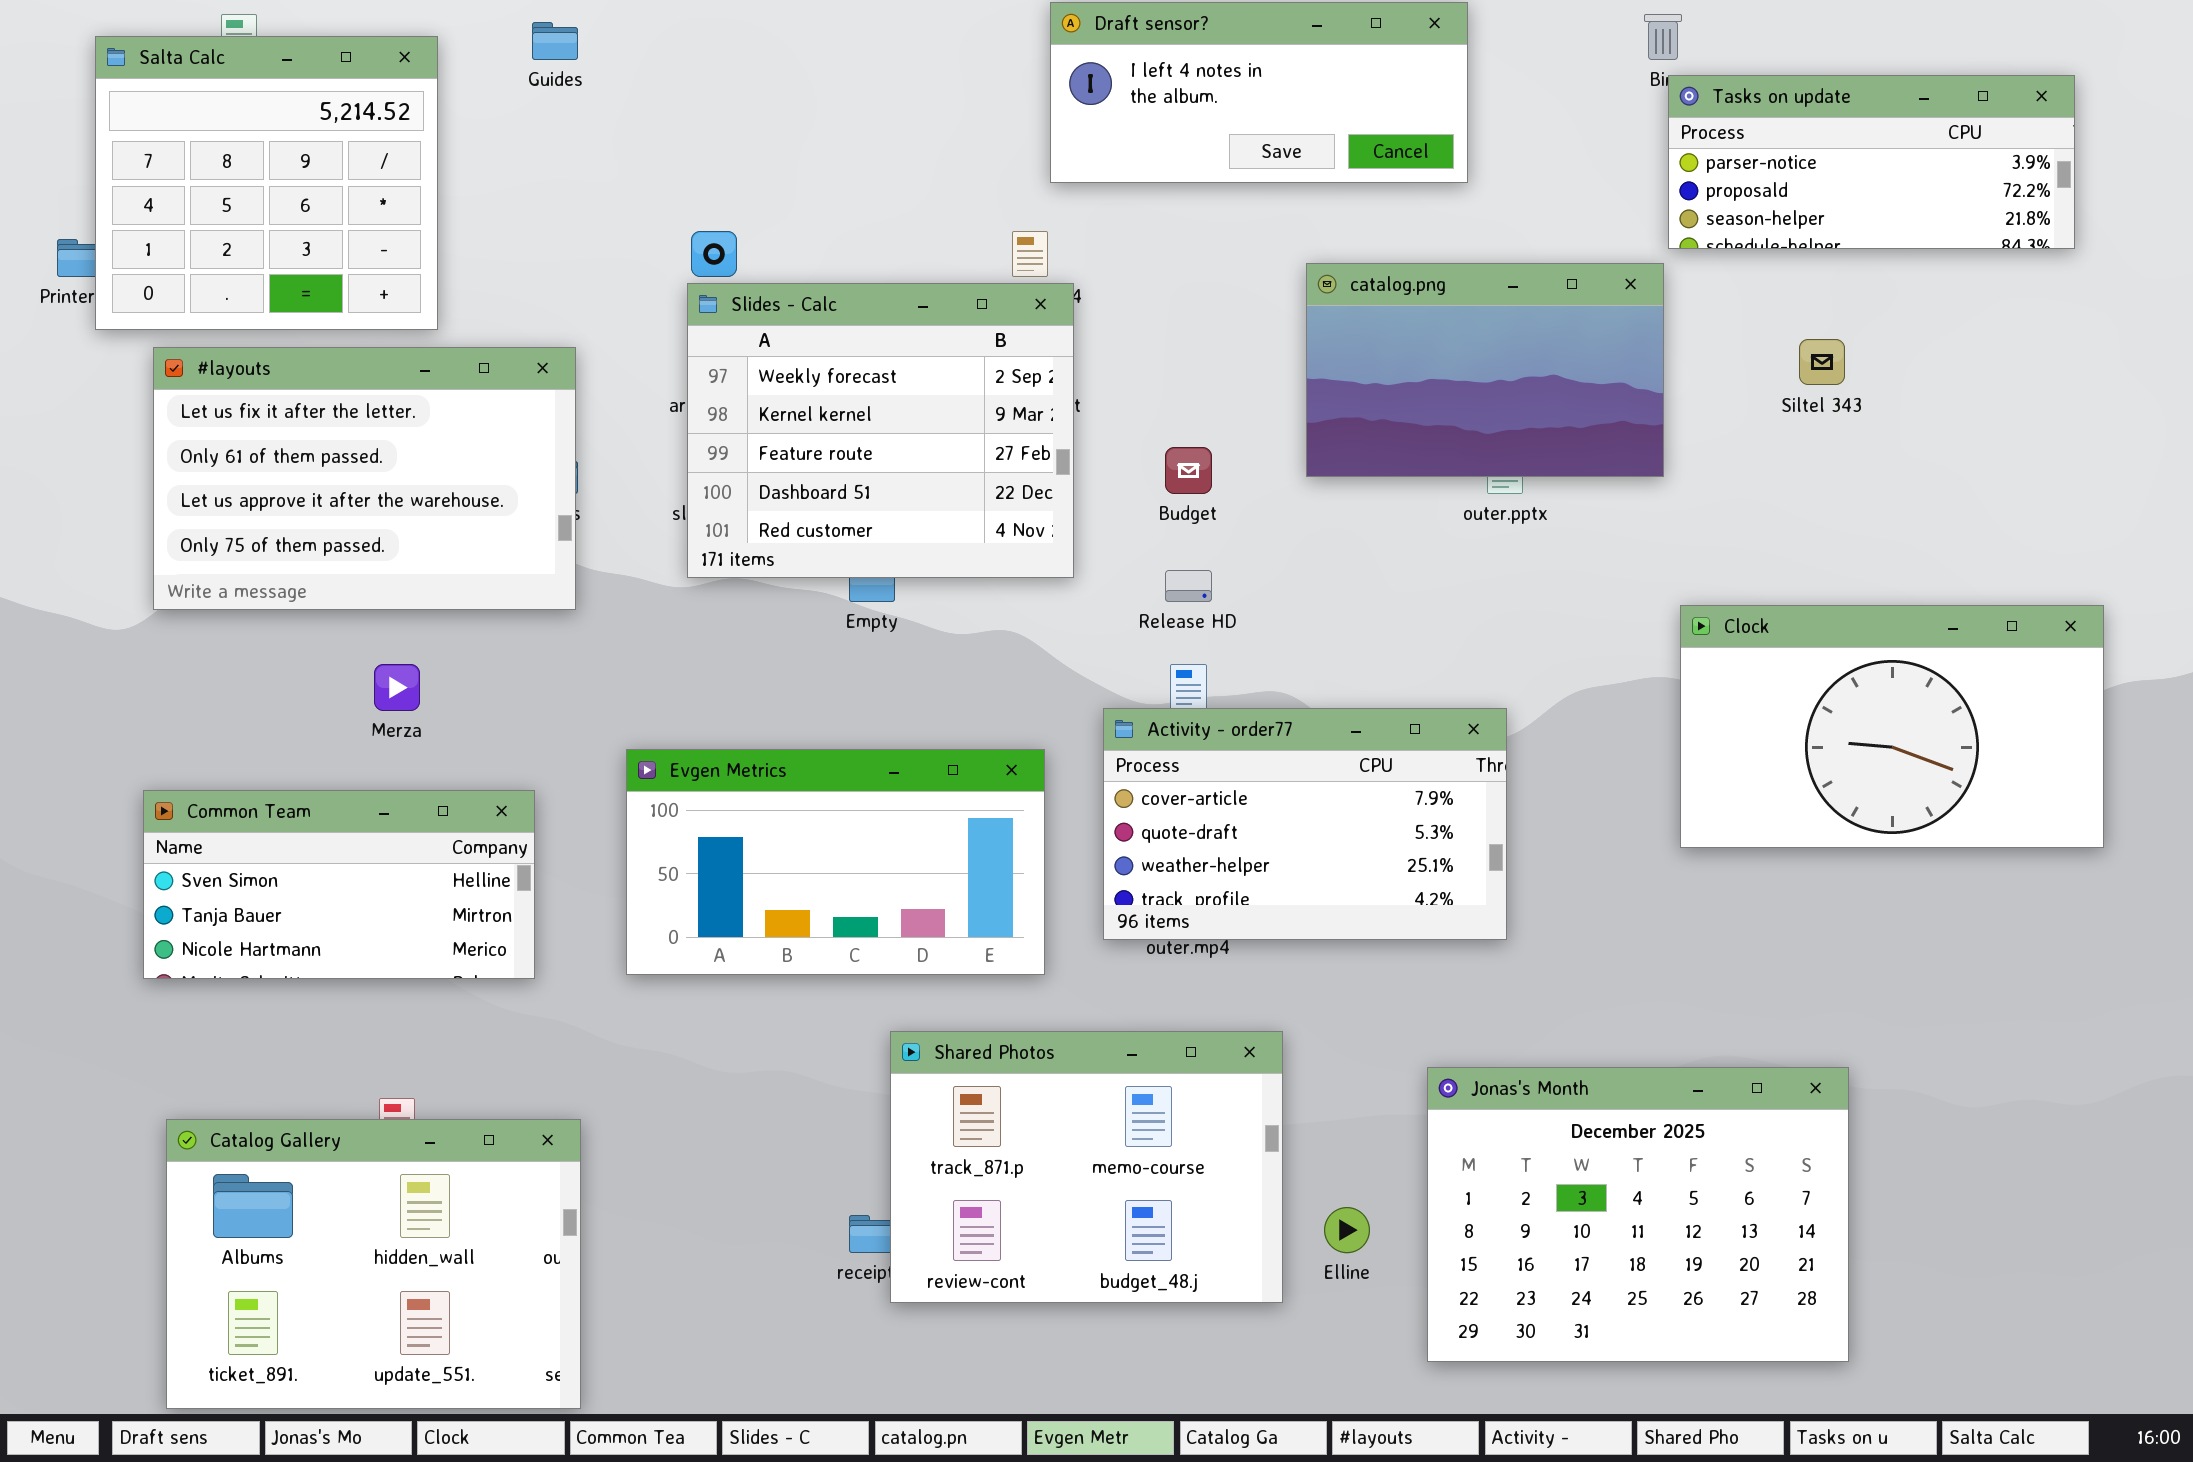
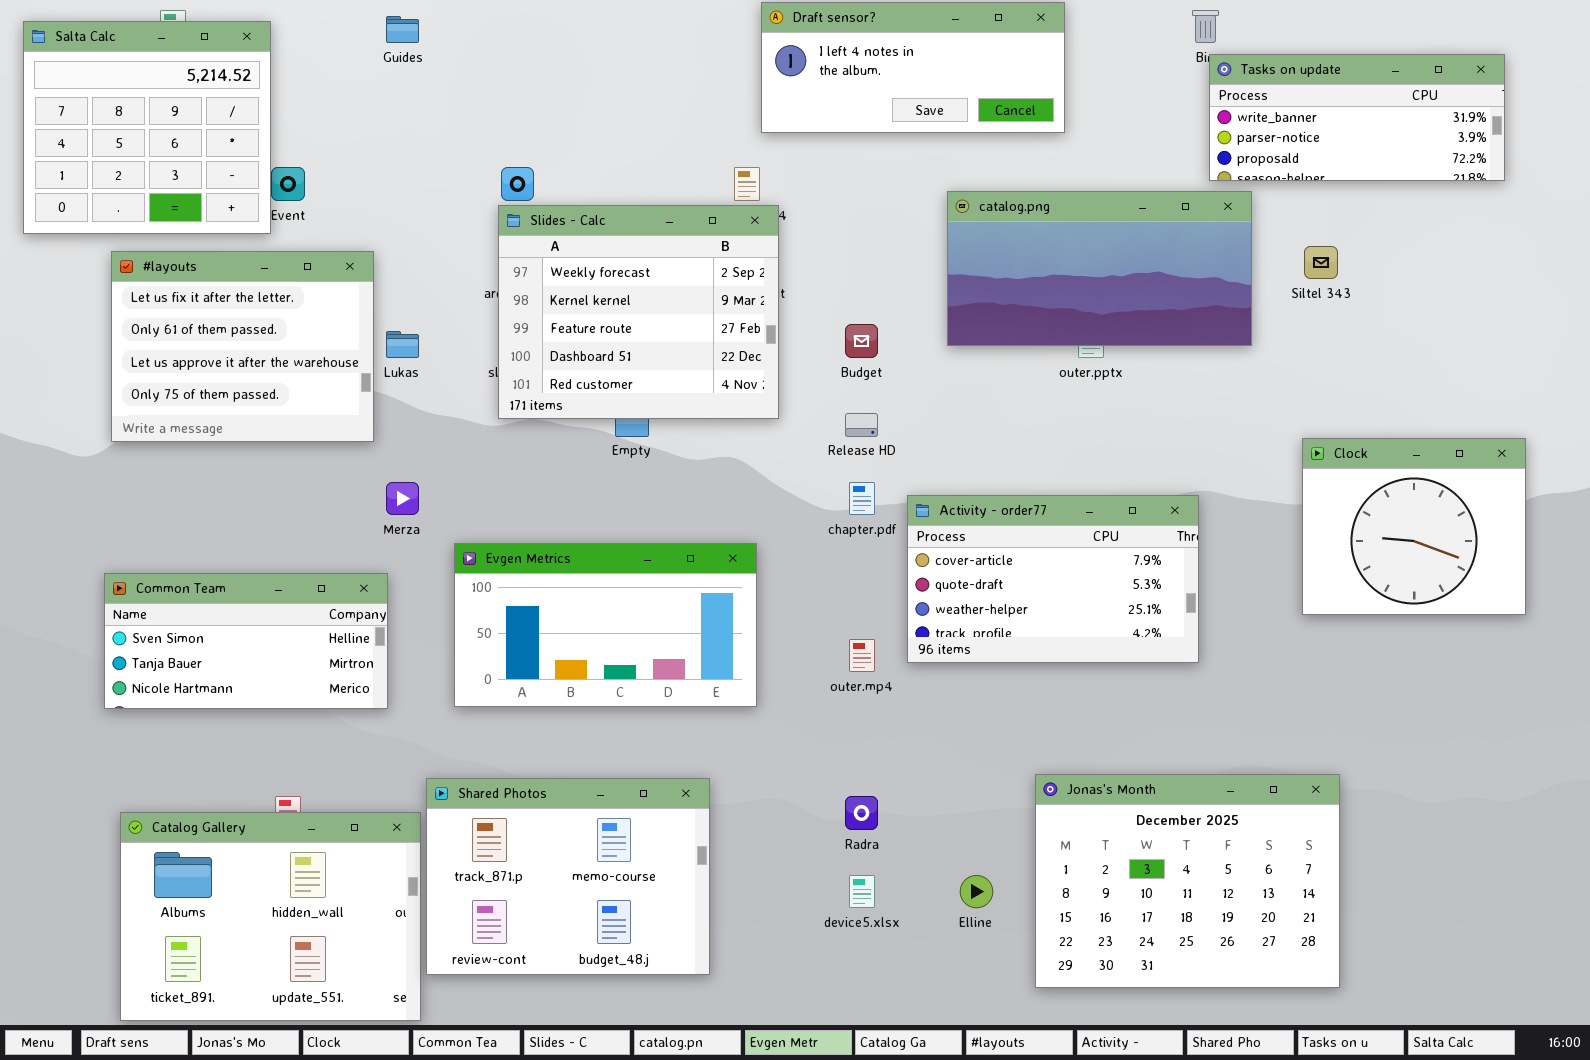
Salta Calc: [95,36,438,330] -> [23,21,271,234], moved
Tasks on update: [1668,75,2075,249] -> [1209,54,1505,181], scrolled up 1 row
catalog.png: [1306,263,1664,477] -> [947,191,1252,346], resized
#layouts: [153,347,576,610] -> [111,251,374,442], resized
Clock: [1680,605,2104,848] -> [1302,438,1526,615], resized
Merza: [374,664,420,711] -> [386,482,419,515], moved
Activity - order77: [1103,708,1507,940] -> [907,495,1199,663], moved
Shared Photos: [890,1031,1283,1303] -> [426,778,710,975], moved

